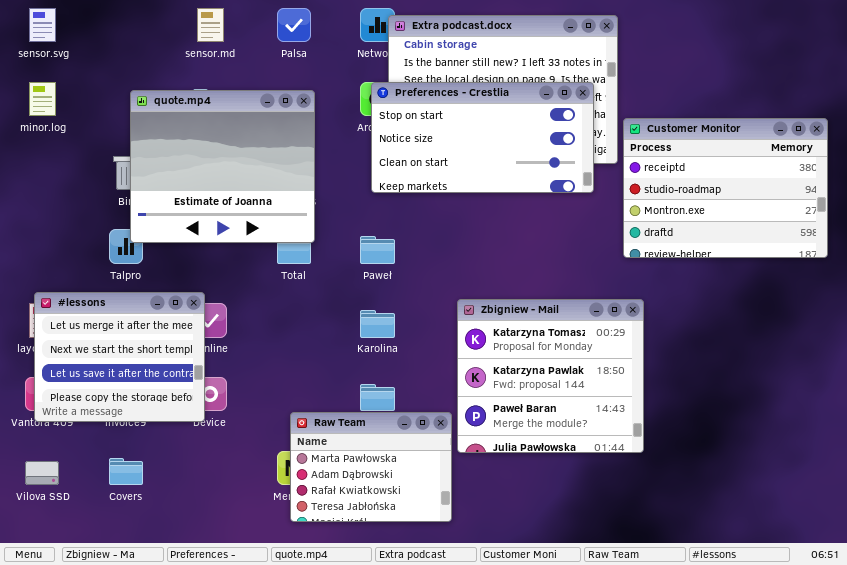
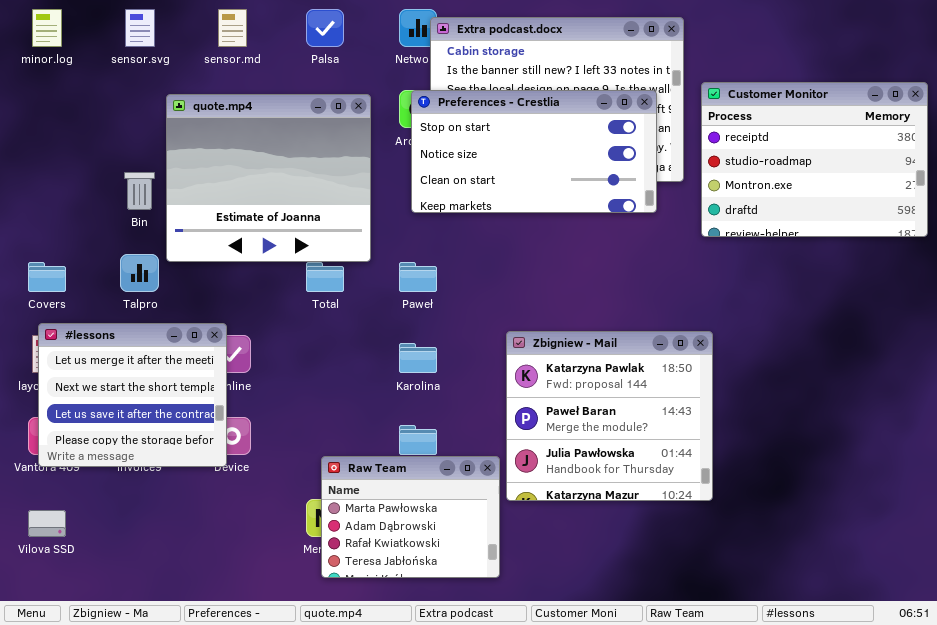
sensor.svg: [29,8,56,42] -> [125,9,155,47], moved
minor.log: [29,82,56,116] -> [32,9,62,47], moved
quote.mp4: [130,90,315,243] -> [166,94,371,262], moved
Customer Monitor: [623,118,828,258] -> [701,82,928,237], moved
Zbigniew - Mail: [457,299,644,453] -> [506,331,713,501], scrolled down 1 row
Covers: [109,458,143,485] -> [28,262,66,292], moved

